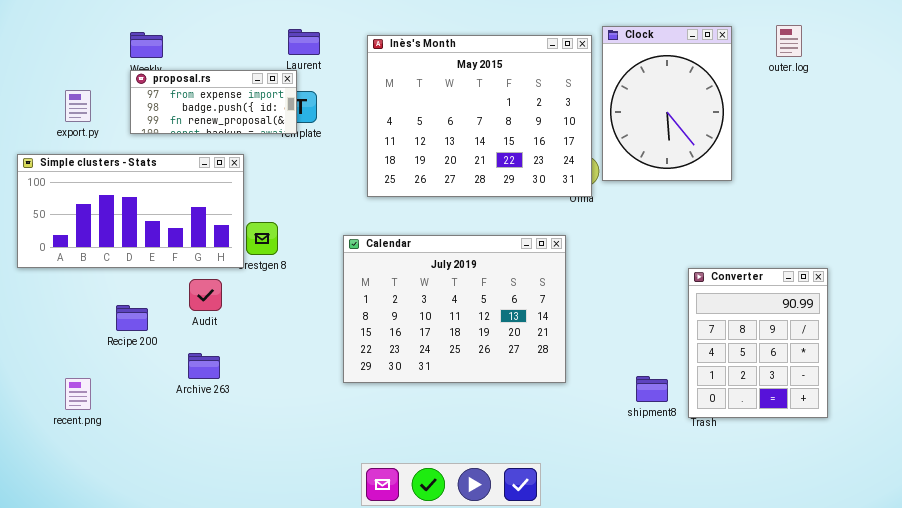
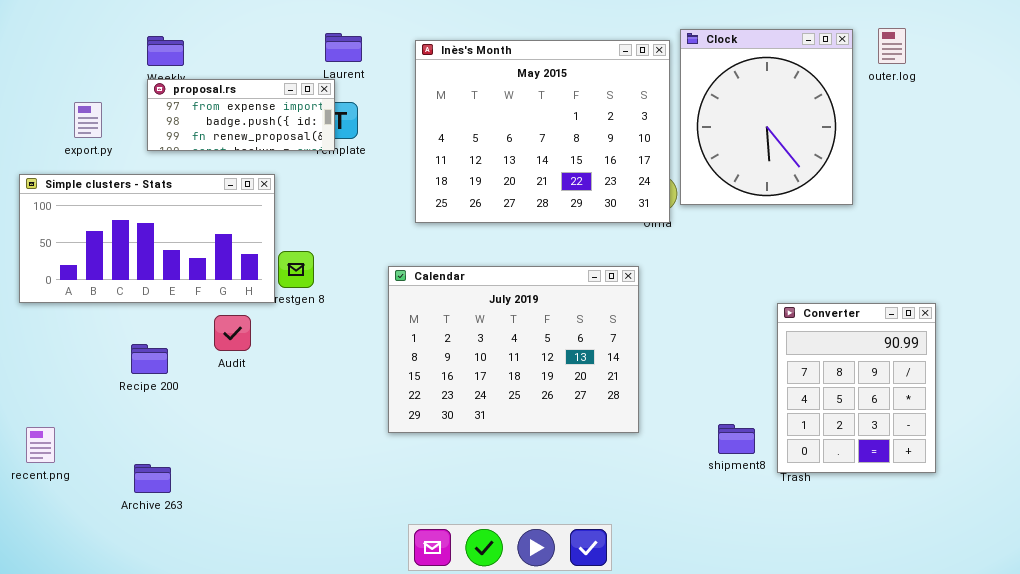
Clock: [602,26,732,181] -> [680,29,853,205], resized
Archive 263: [188,353,220,379] -> [134,464,171,493], moved
recent.png: [65,378,91,410] -> [26,427,55,463], moved

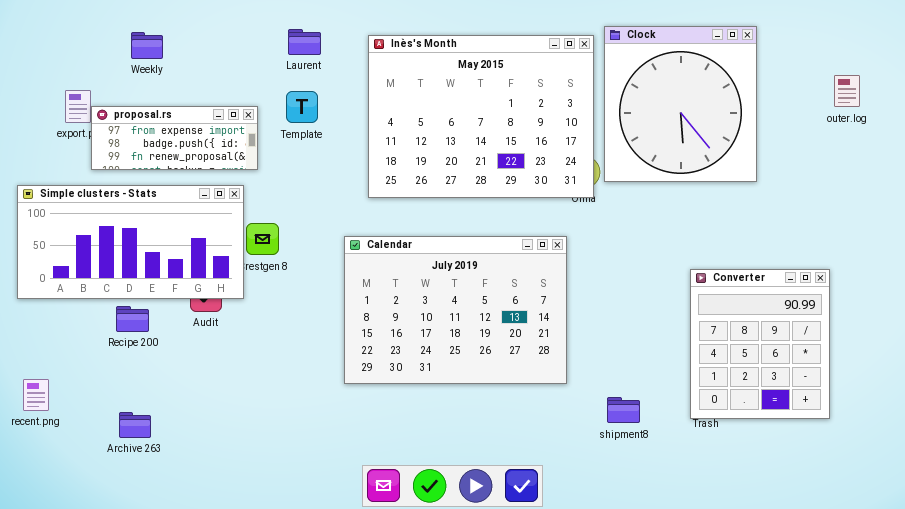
outer.log: [878,28,906,64] -> [834,75,860,107], moved
proposal.rs: [147,79,335,151] -> [91,106,258,170], moved
Simple clusters - Stats: [19,174,275,303] -> [17,185,244,299], moved
shipment8: [718,424,755,454] -> [607,397,640,423], moved

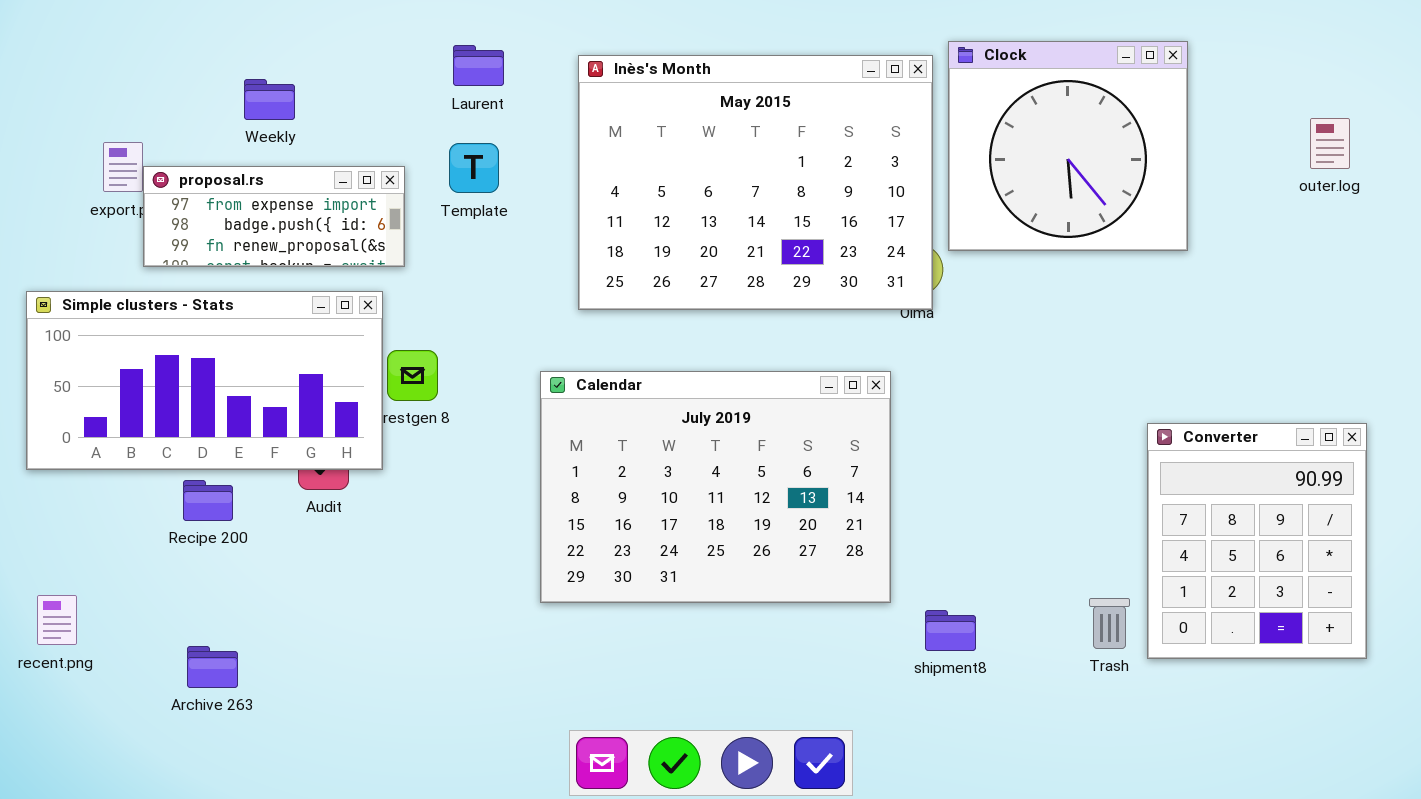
Clock: [604,26,757,182] -> [948,41,1188,251], resized
Weekly: [131,32,163,59] -> [244,79,295,120], moved
Converter: [690,269,830,419] -> [1147,423,1367,659], moved
shipment8: [607,397,640,423] -> [925,610,976,651], moved

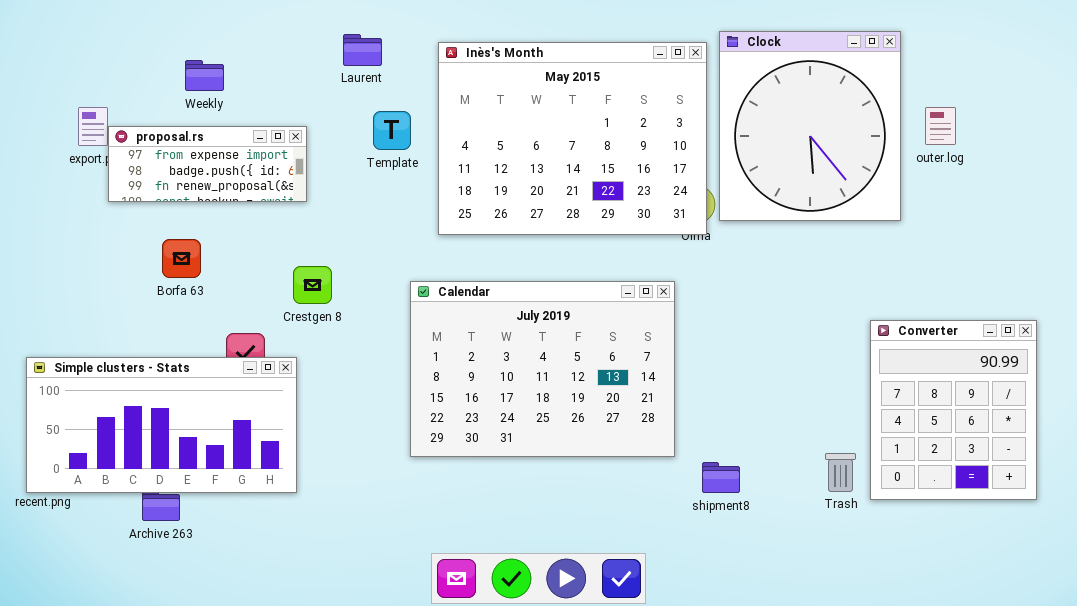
Clock: [948,41,1188,251] -> [719,31,901,221], resized
outer.log: [1310,118,1350,169] -> [925,107,956,145], moved
Template: [449,143,499,193] -> [373,111,411,150], moved
Simple clusters - Stats: [26,291,383,470] -> [26,357,297,493], moved

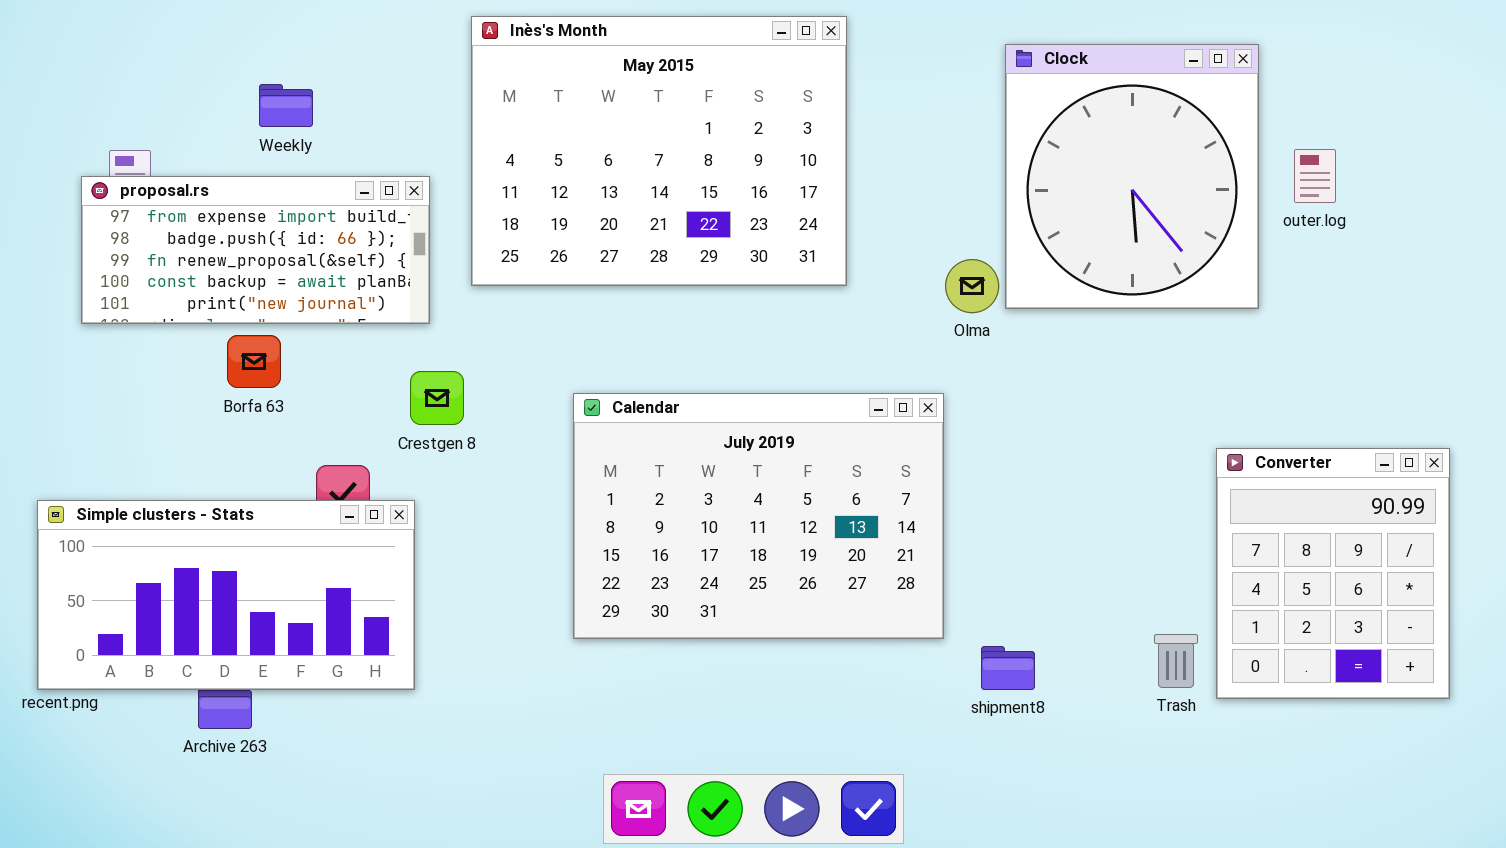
Inès's Month: [438,42,707,235] -> [471,16,847,286], moved
proposal.rs: [108,126,307,202] -> [81,176,430,324], resized

